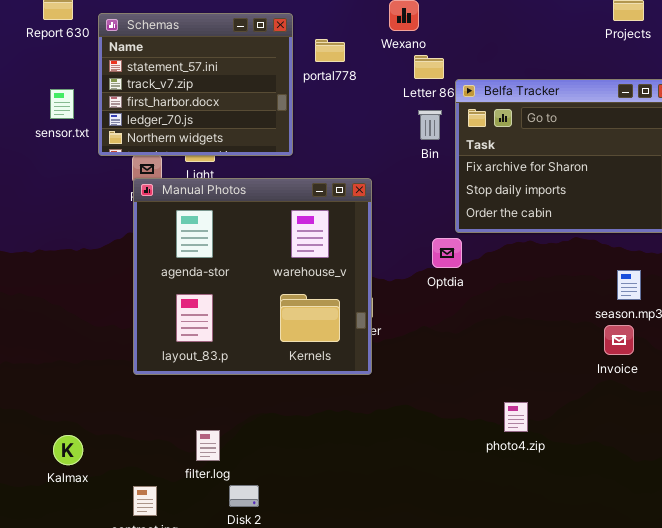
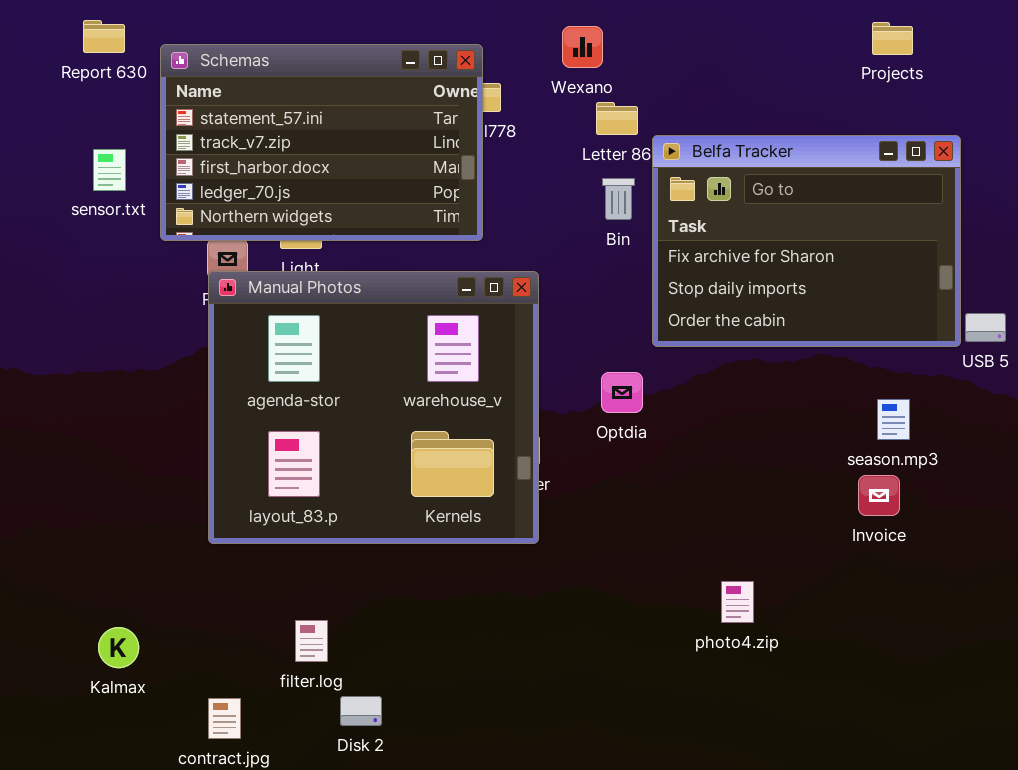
Schemas: [98,13,293,156] -> [160,44,483,241], resized
Optdia: [432,238,462,268] -> [601,372,643,413], moved

